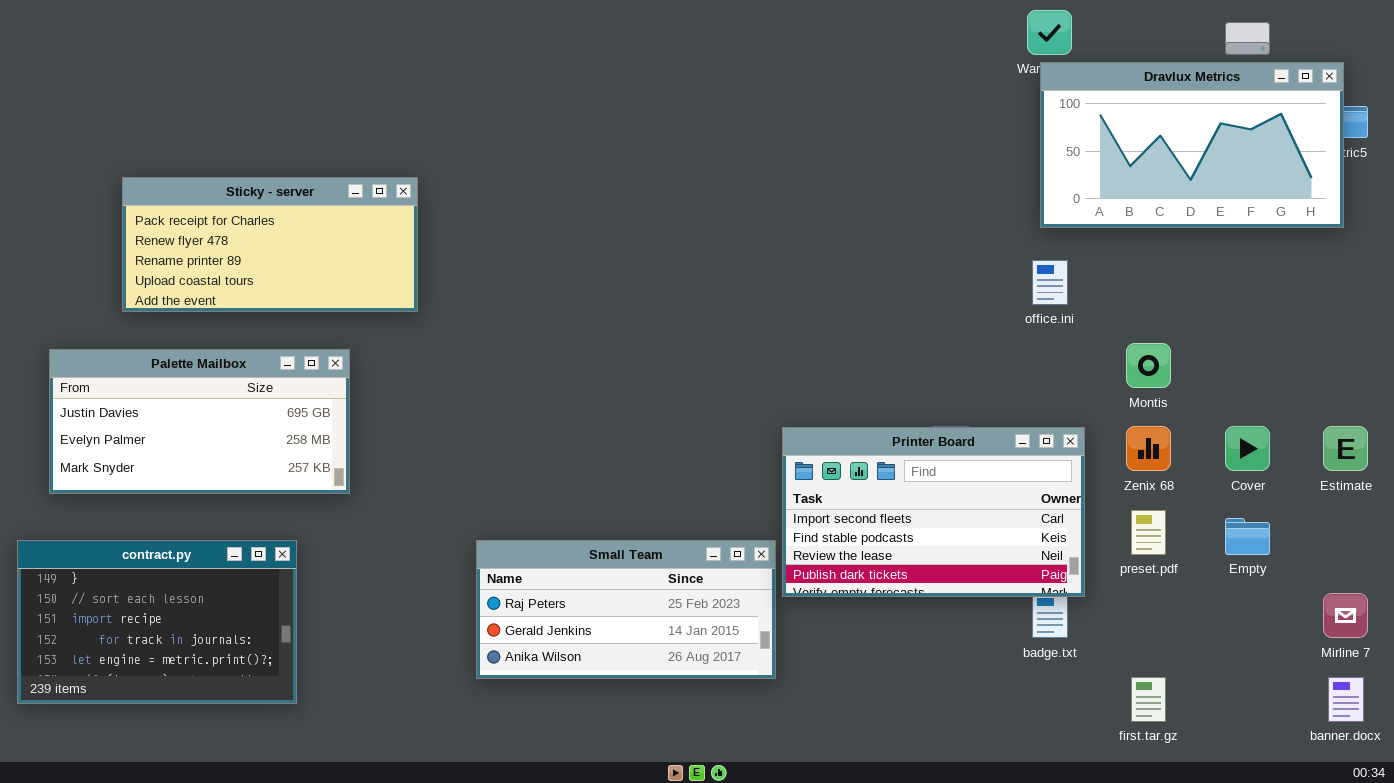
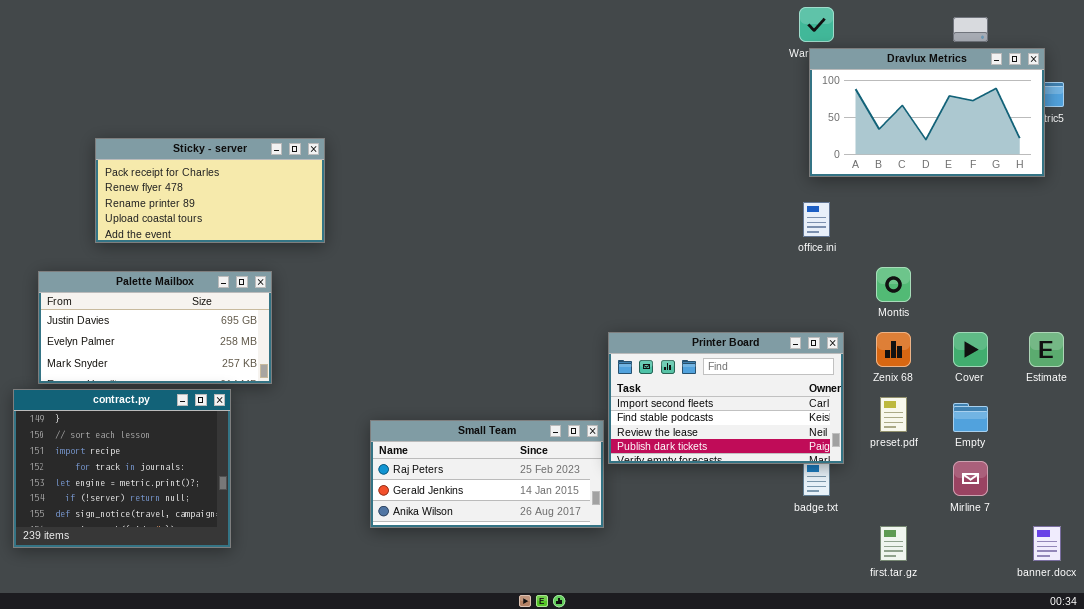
contract.py: [17,540,297,704] -> [13,389,231,548], resized
Mirline 7: [1323,593,1368,638] -> [953,461,988,496], moved

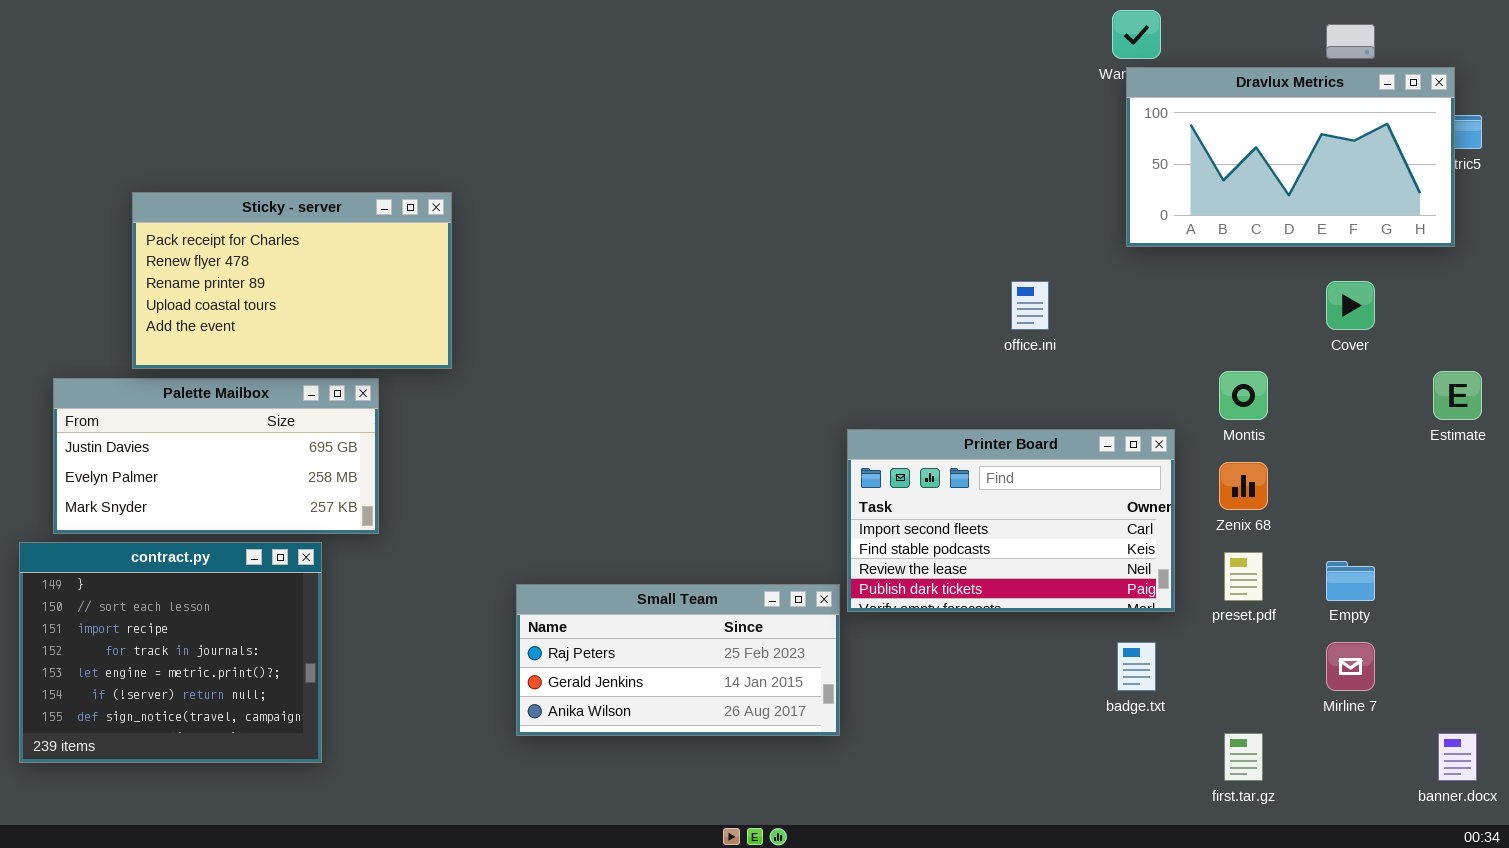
Sticky - server: [95,138,325,243] -> [132,192,452,369], resized
office.ini: [803,202,830,237] -> [1011,281,1049,330], moved
Cover: [953,332,988,367] -> [1326,281,1375,330], moved
Estimate: [1029,332,1064,367] -> [1433,371,1482,420], moved
Printer Board: [608,332,844,464] -> [847,429,1175,612], moved

